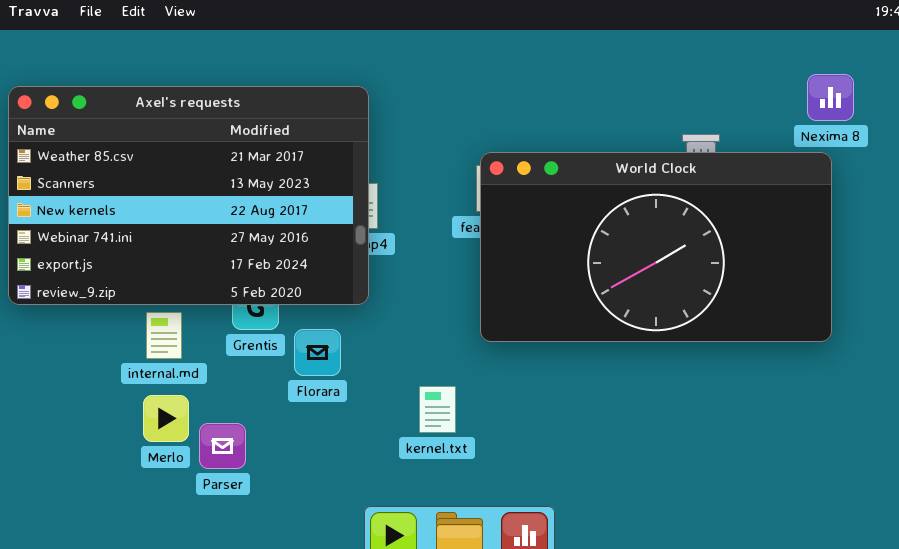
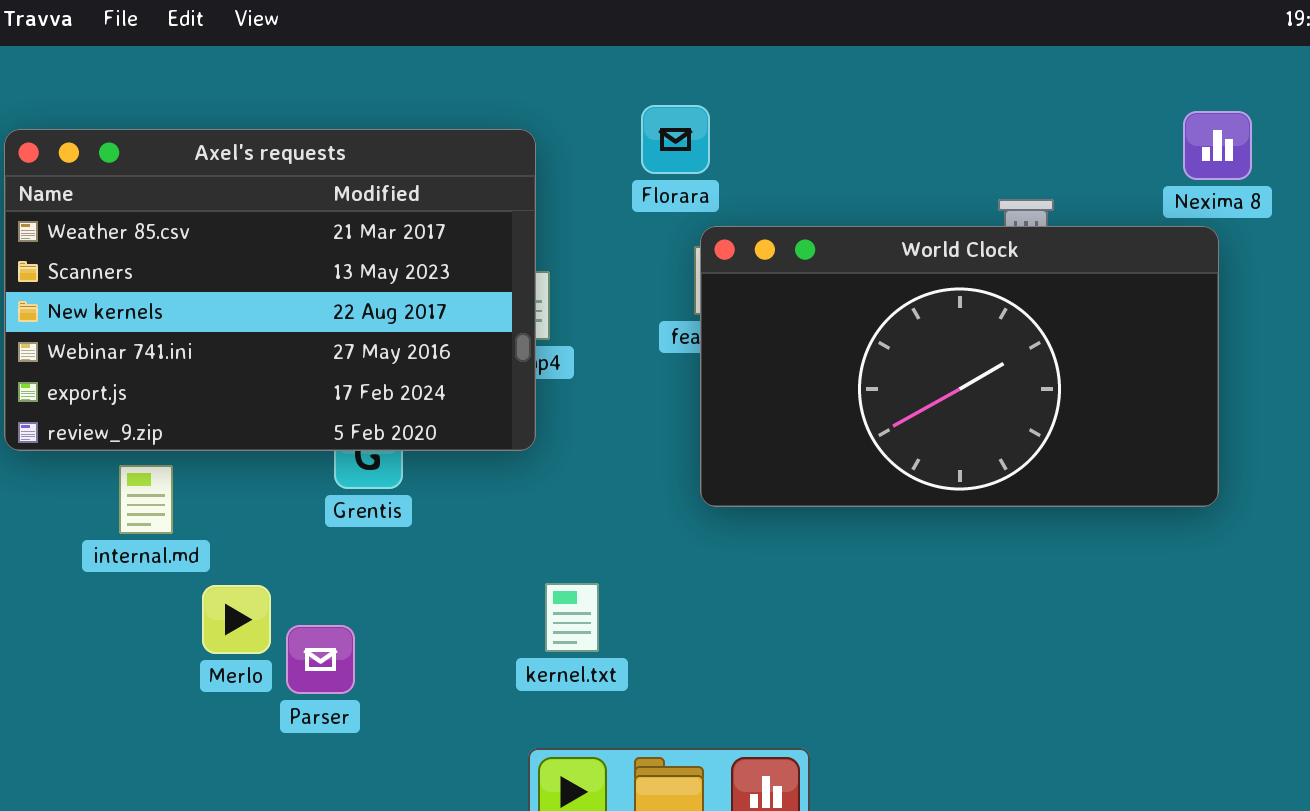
internal.md: [146,312,182,359] -> [119,465,173,534], moved
Florara: [294,329,341,376] -> [641,105,710,174], moved
kernel.txt: [419,386,456,433] -> [545,583,599,652], moved

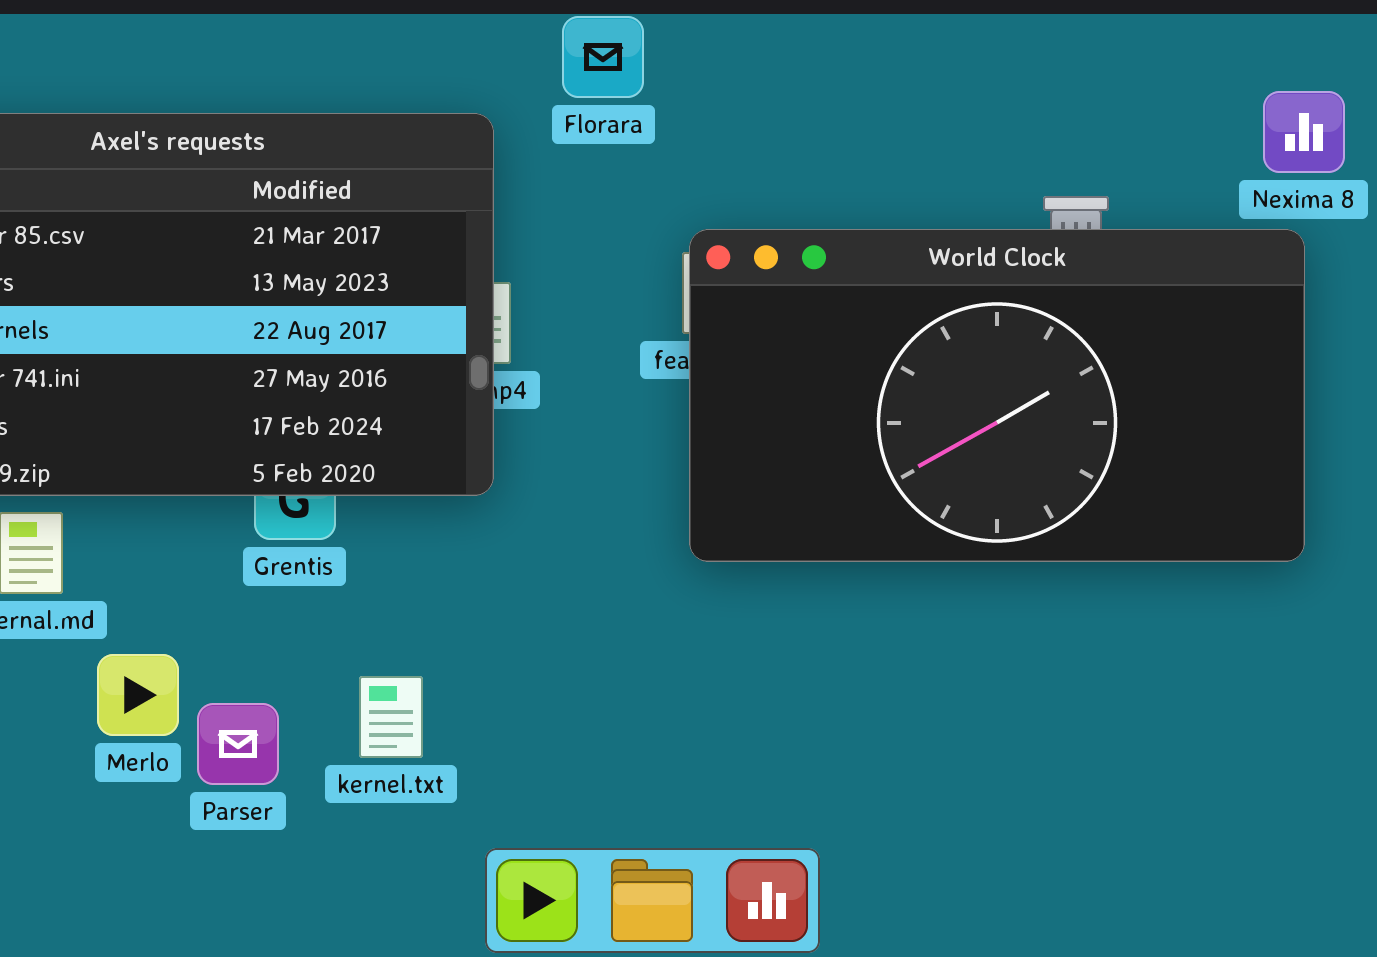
Florara: [641,105,710,174] -> [562,16,644,98], moved
kernel.txt: [545,583,599,652] -> [359,676,423,758], moved

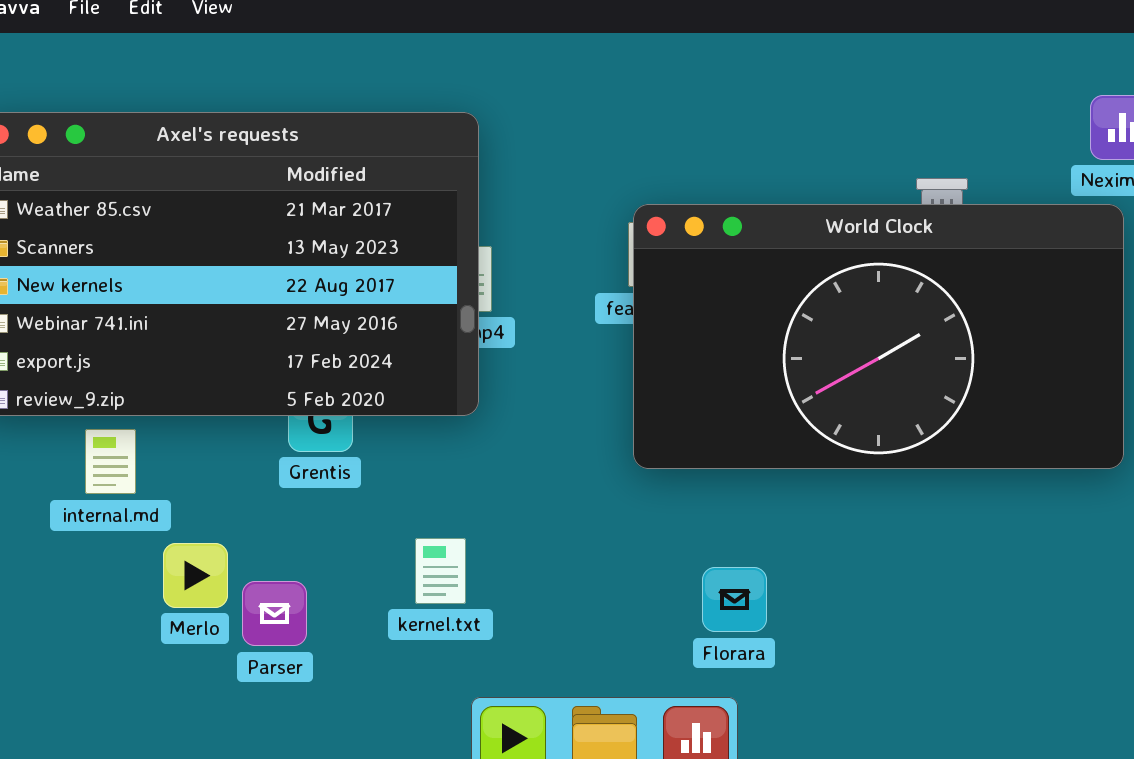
Florara: [562,16,644,98] -> [702,567,767,632], moved
kernel.txt: [359,676,423,758] -> [415,538,466,604], moved

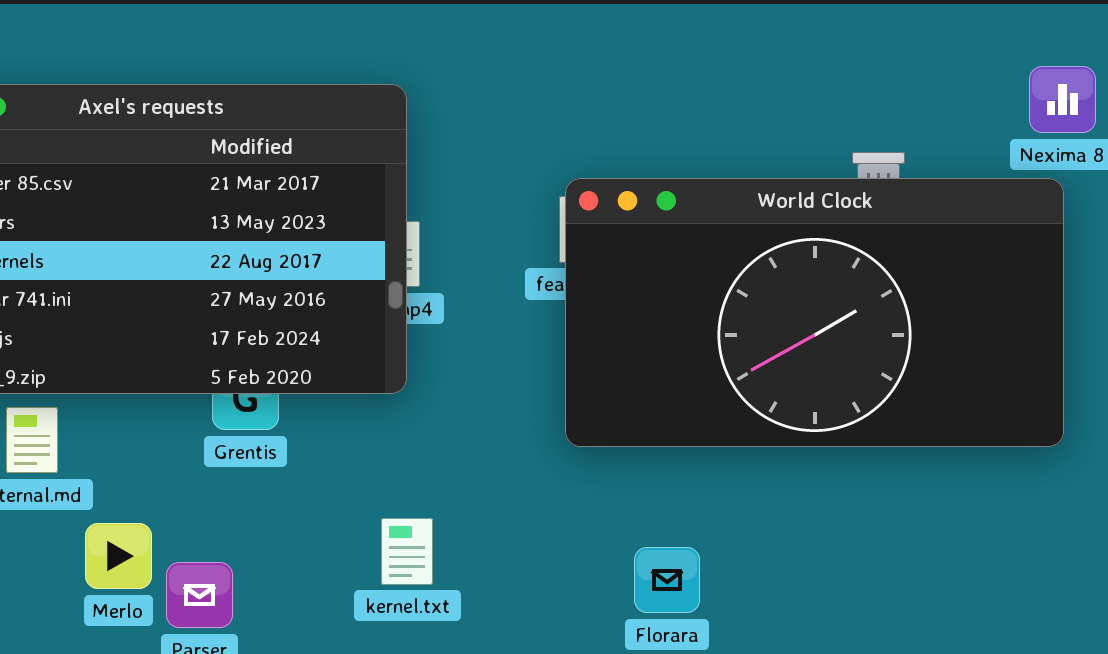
kernel.txt: [415,538,466,604] -> [381,518,433,585], moved

